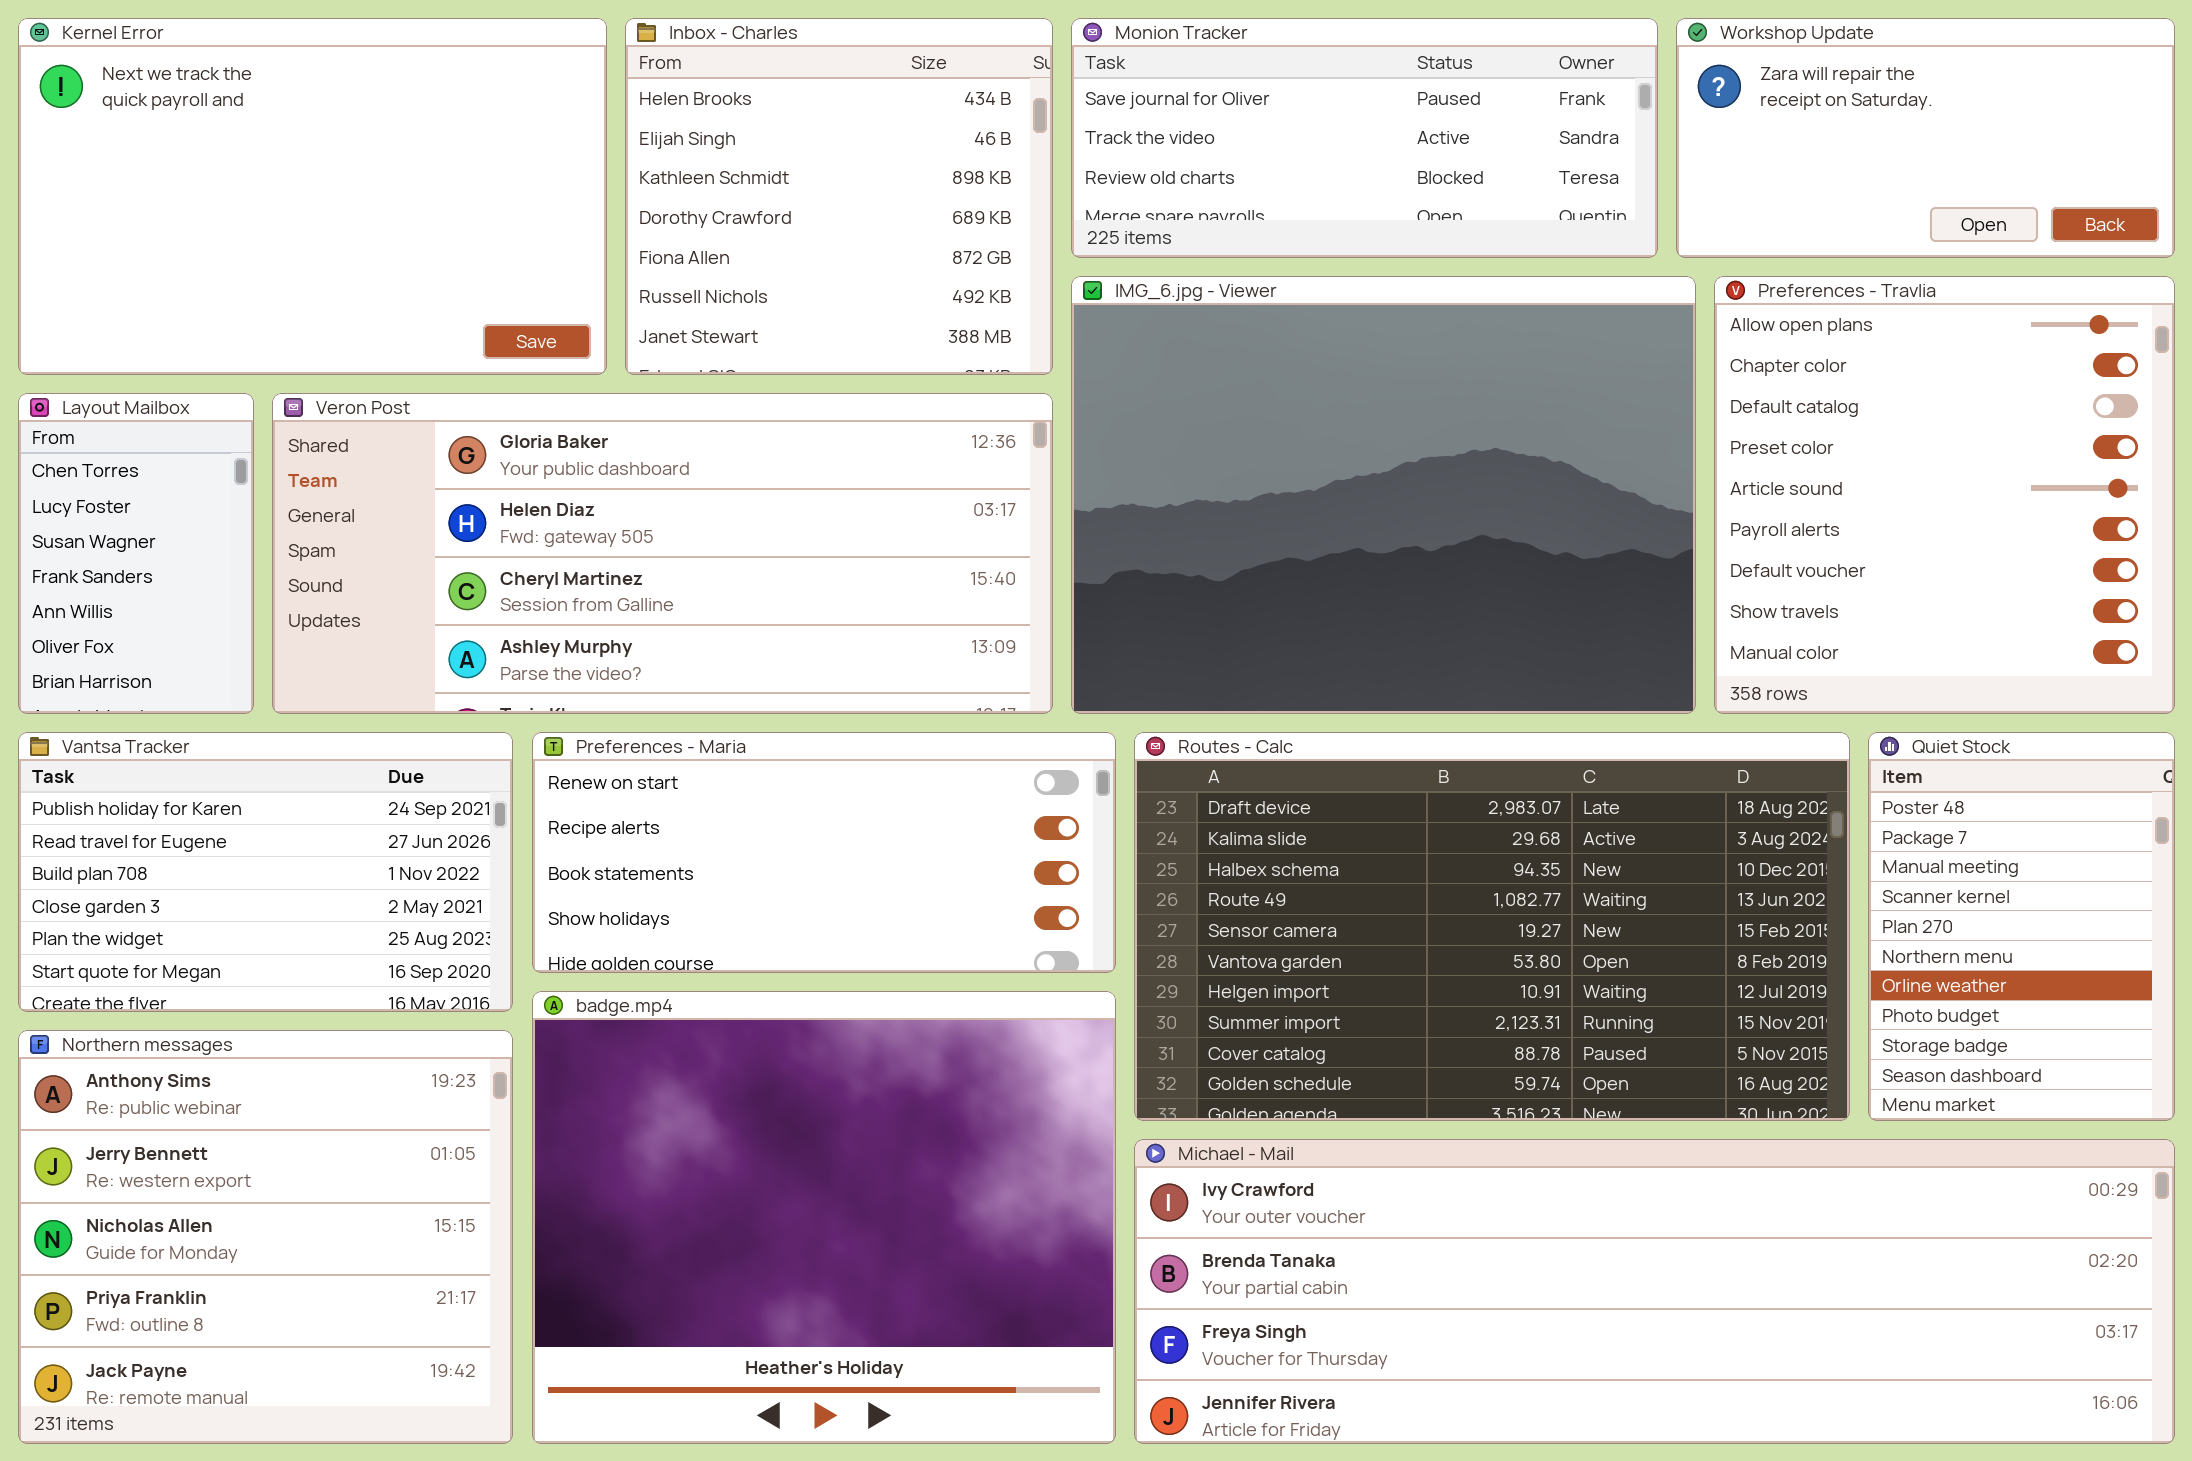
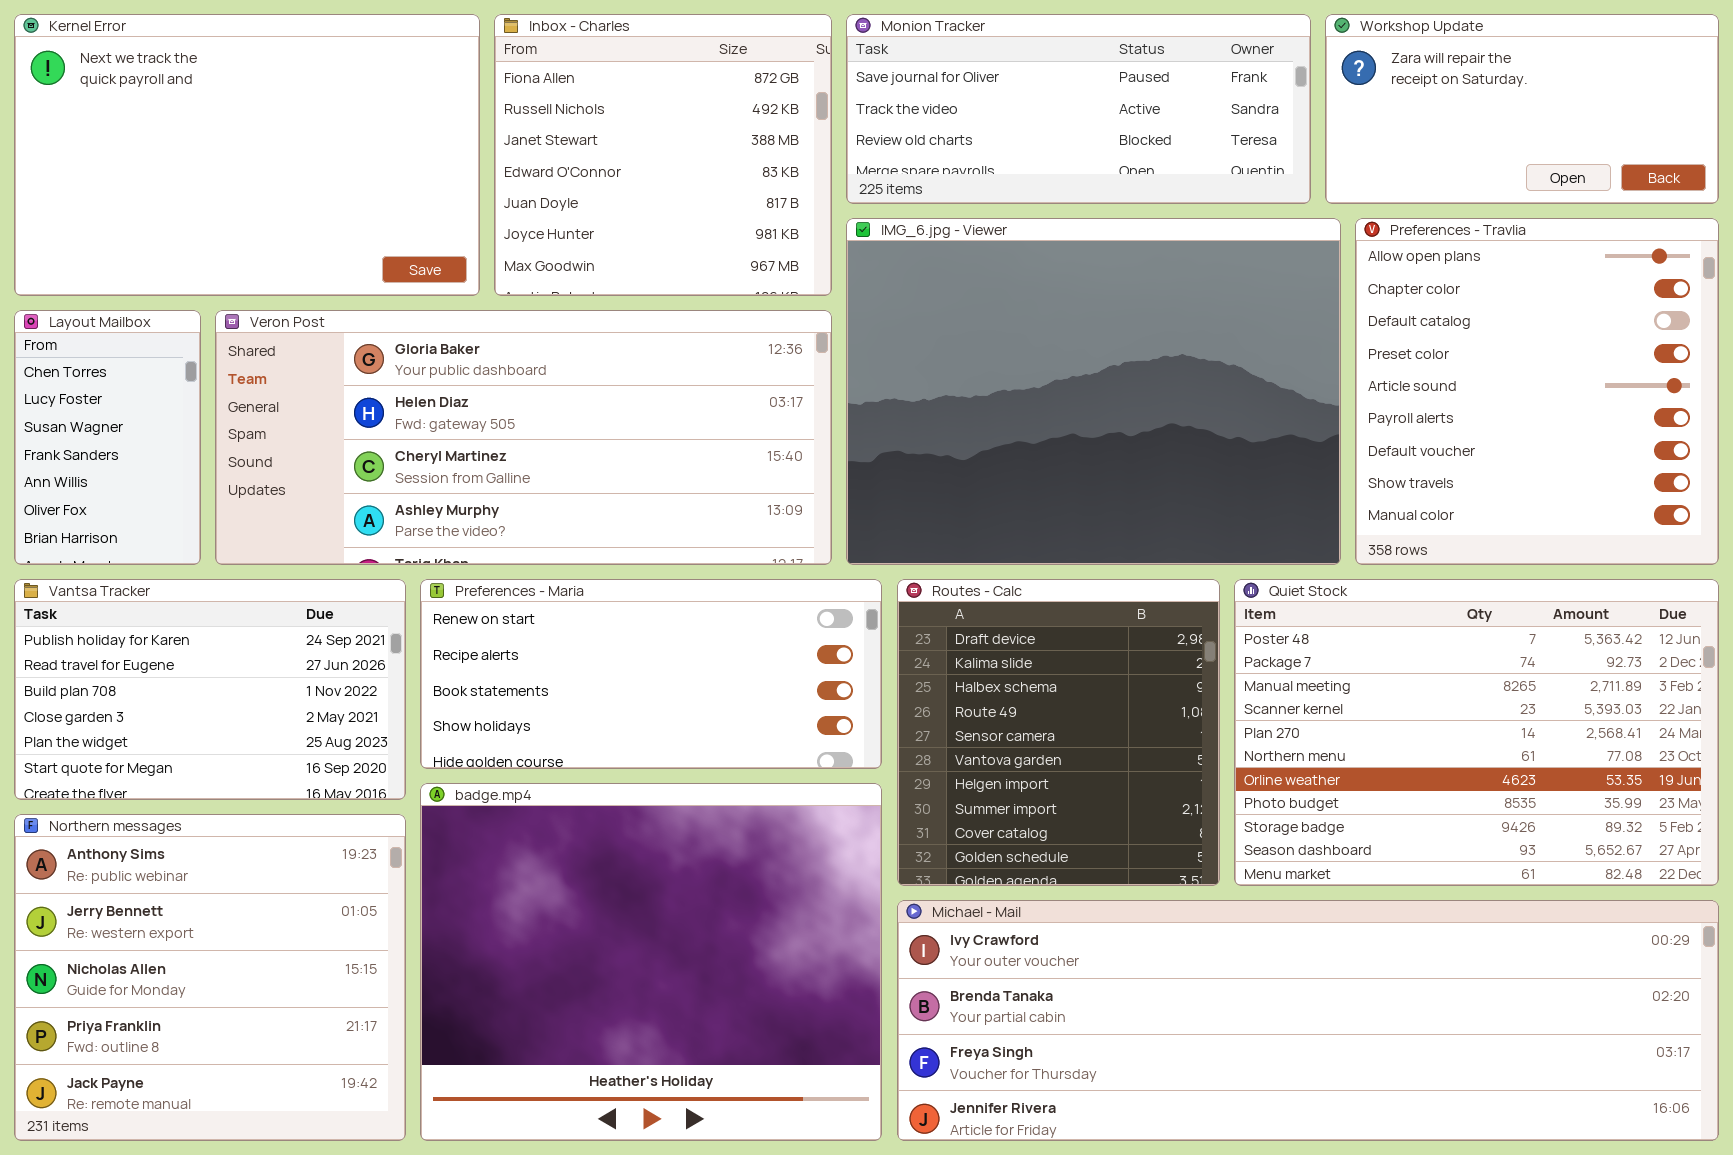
Inbox - Charles: [625,18,1053,375] -> [494,14,832,296], scrolled down 4 rows
Routes - Calc: [1134,732,1850,1121] -> [897,579,1220,886], resized
Quiet Stock: [1868,732,2175,1121] -> [1234,579,1719,886], resized

